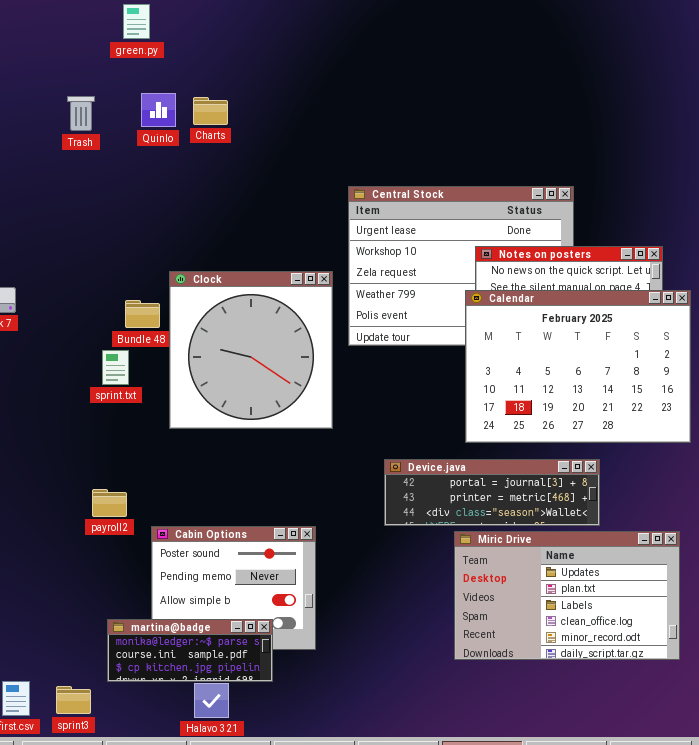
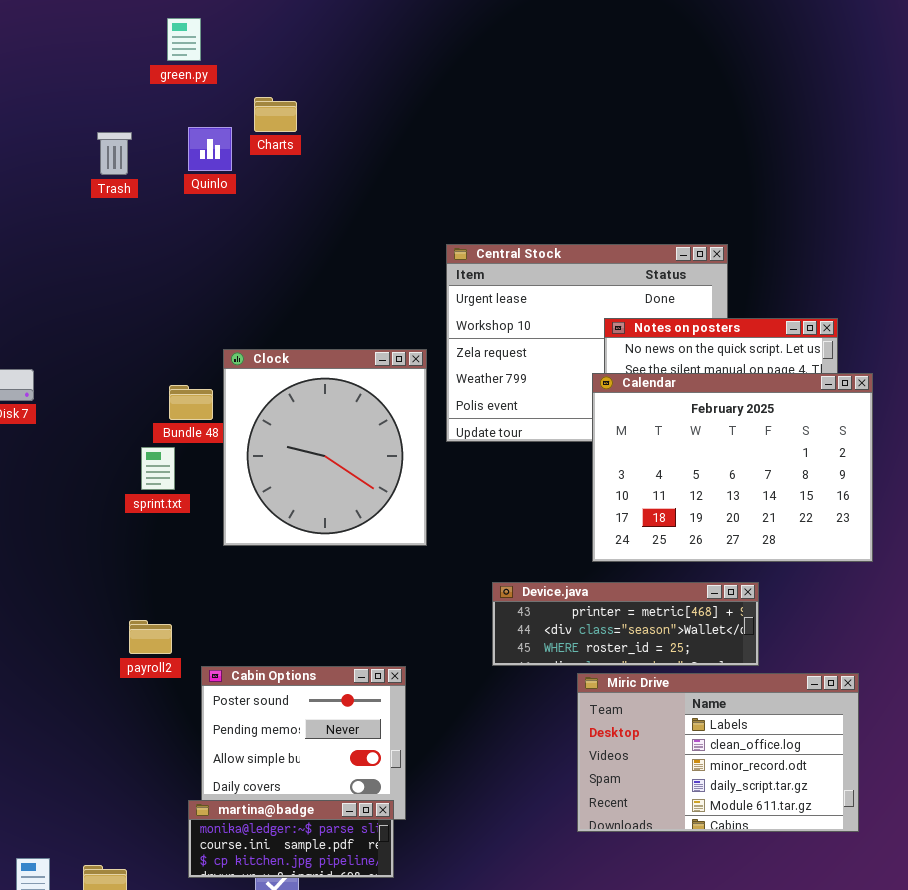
Charts: [193,97,228,125] -> [254,97,297,132], moved
Device.java: [384,459,600,526] -> [492,582,759,666], scrolled down 1 row
Miric Drive: [454,531,680,660] -> [577,673,859,832], scrolled down 2 rows
martina@badge: [107,619,273,682] -> [188,800,394,878], moved

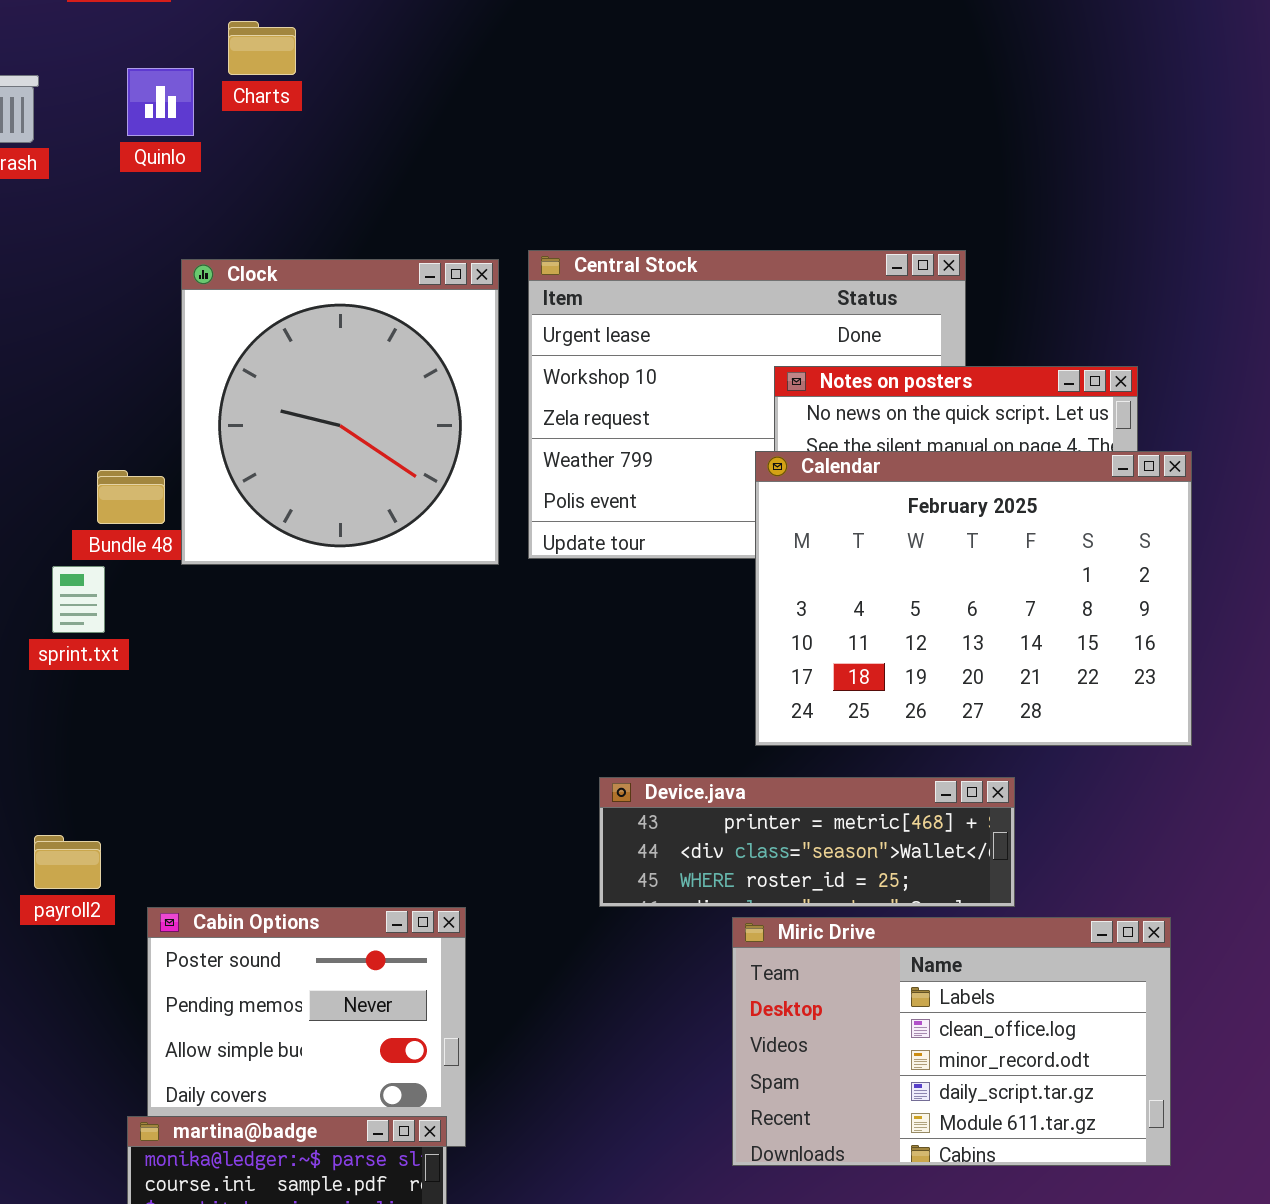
Clock: [223,349,427,546] -> [181,259,499,565], moved

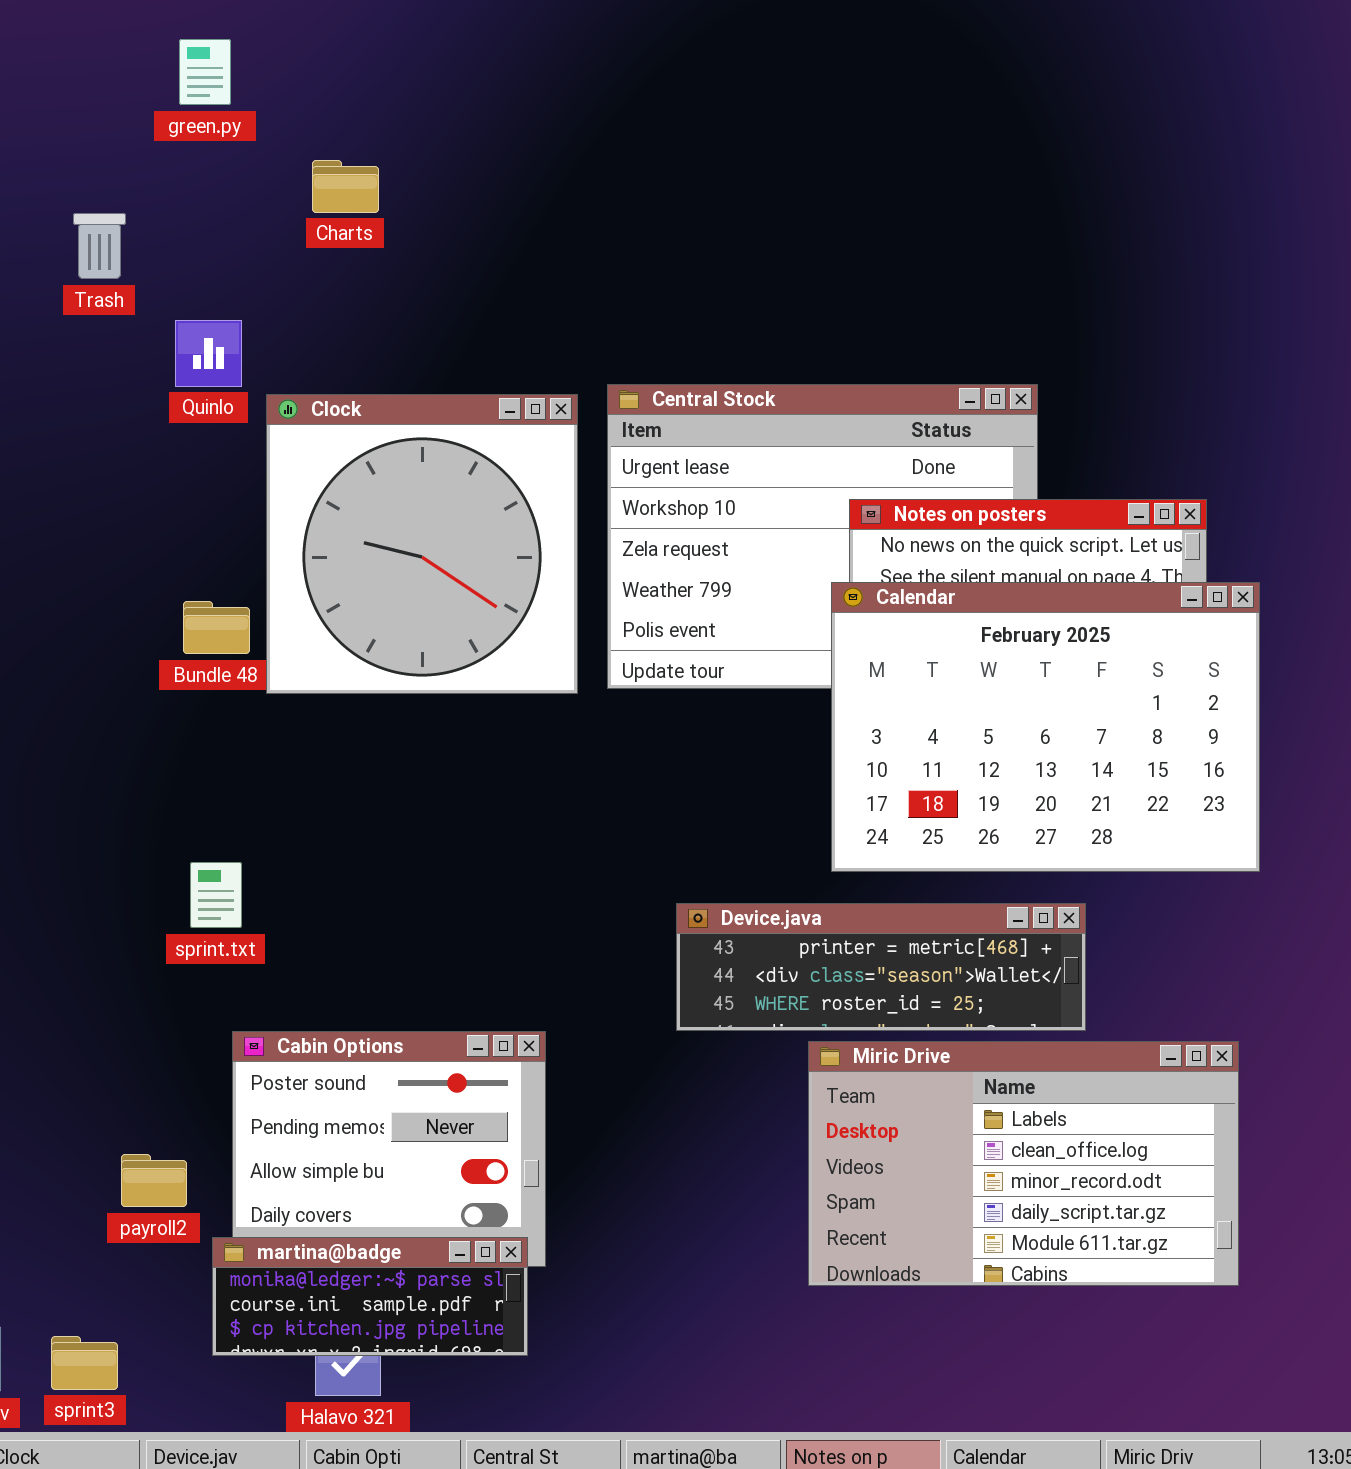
Quinlo: [127,68,194,136] -> [175,320,242,387], moved
sprint.txt: [52,566,105,633] -> [190,862,242,928], moved
payroll2: [34,835,101,889] -> [121,1154,187,1207], moved

